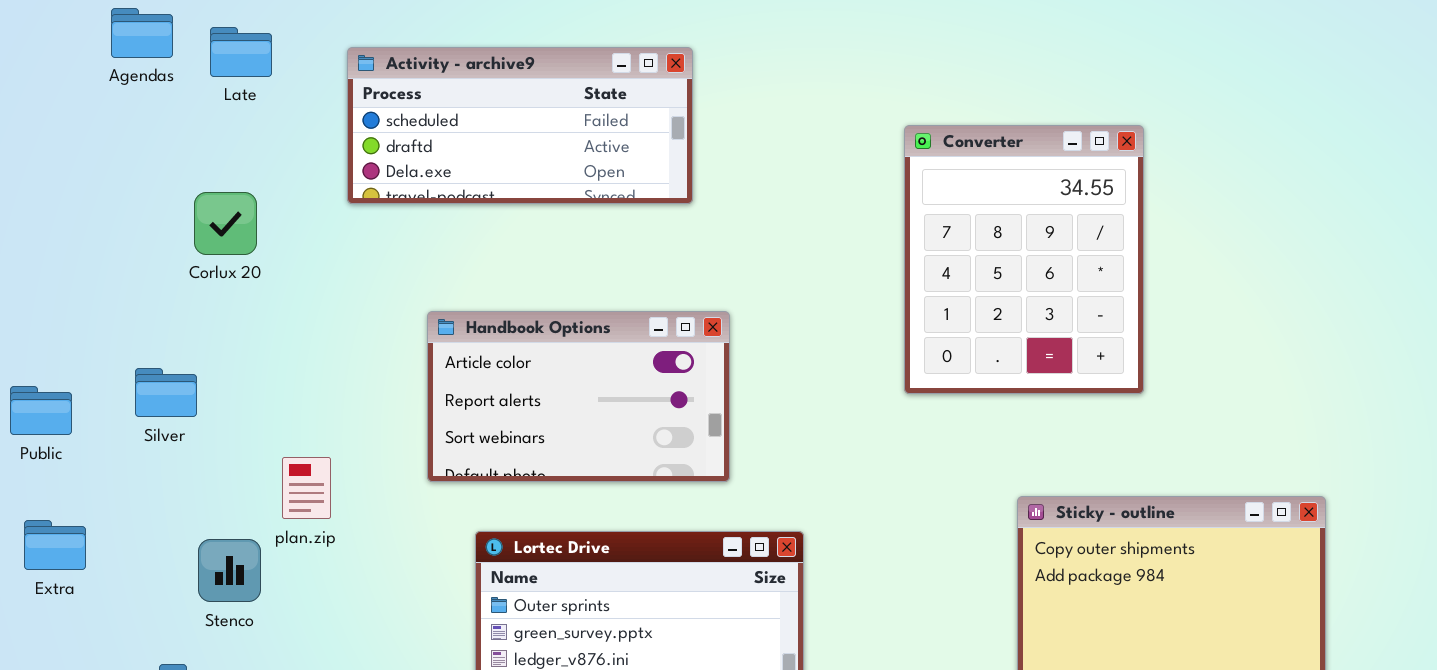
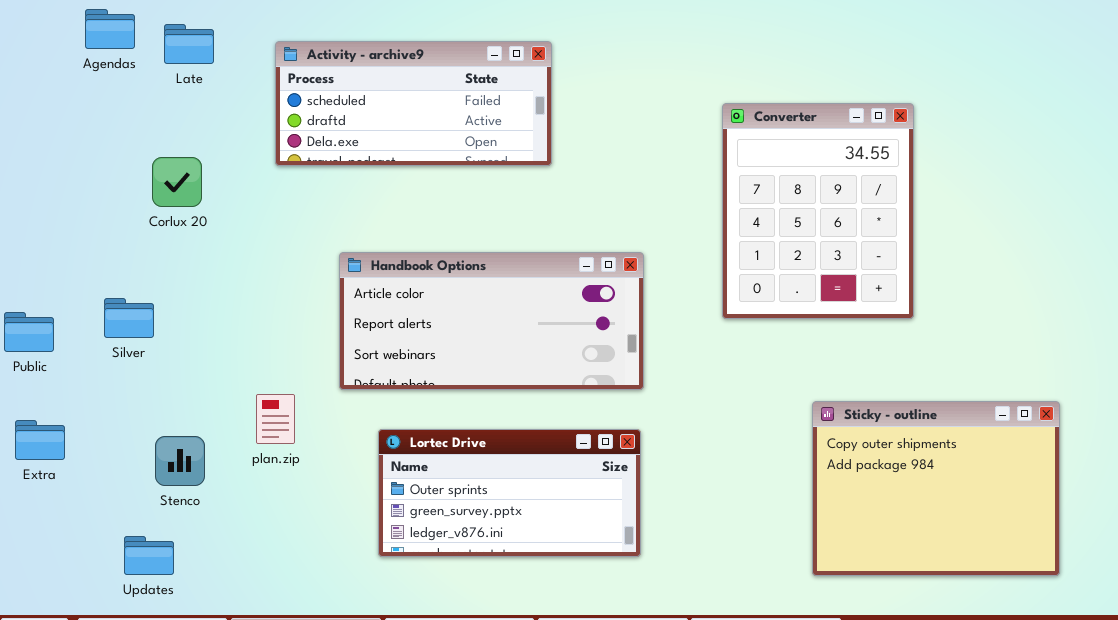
Handbook Options: [427,311,730,482] -> [339,252,644,390], resized
plan.zip: [282,457,331,519] -> [256,394,295,444], moved

